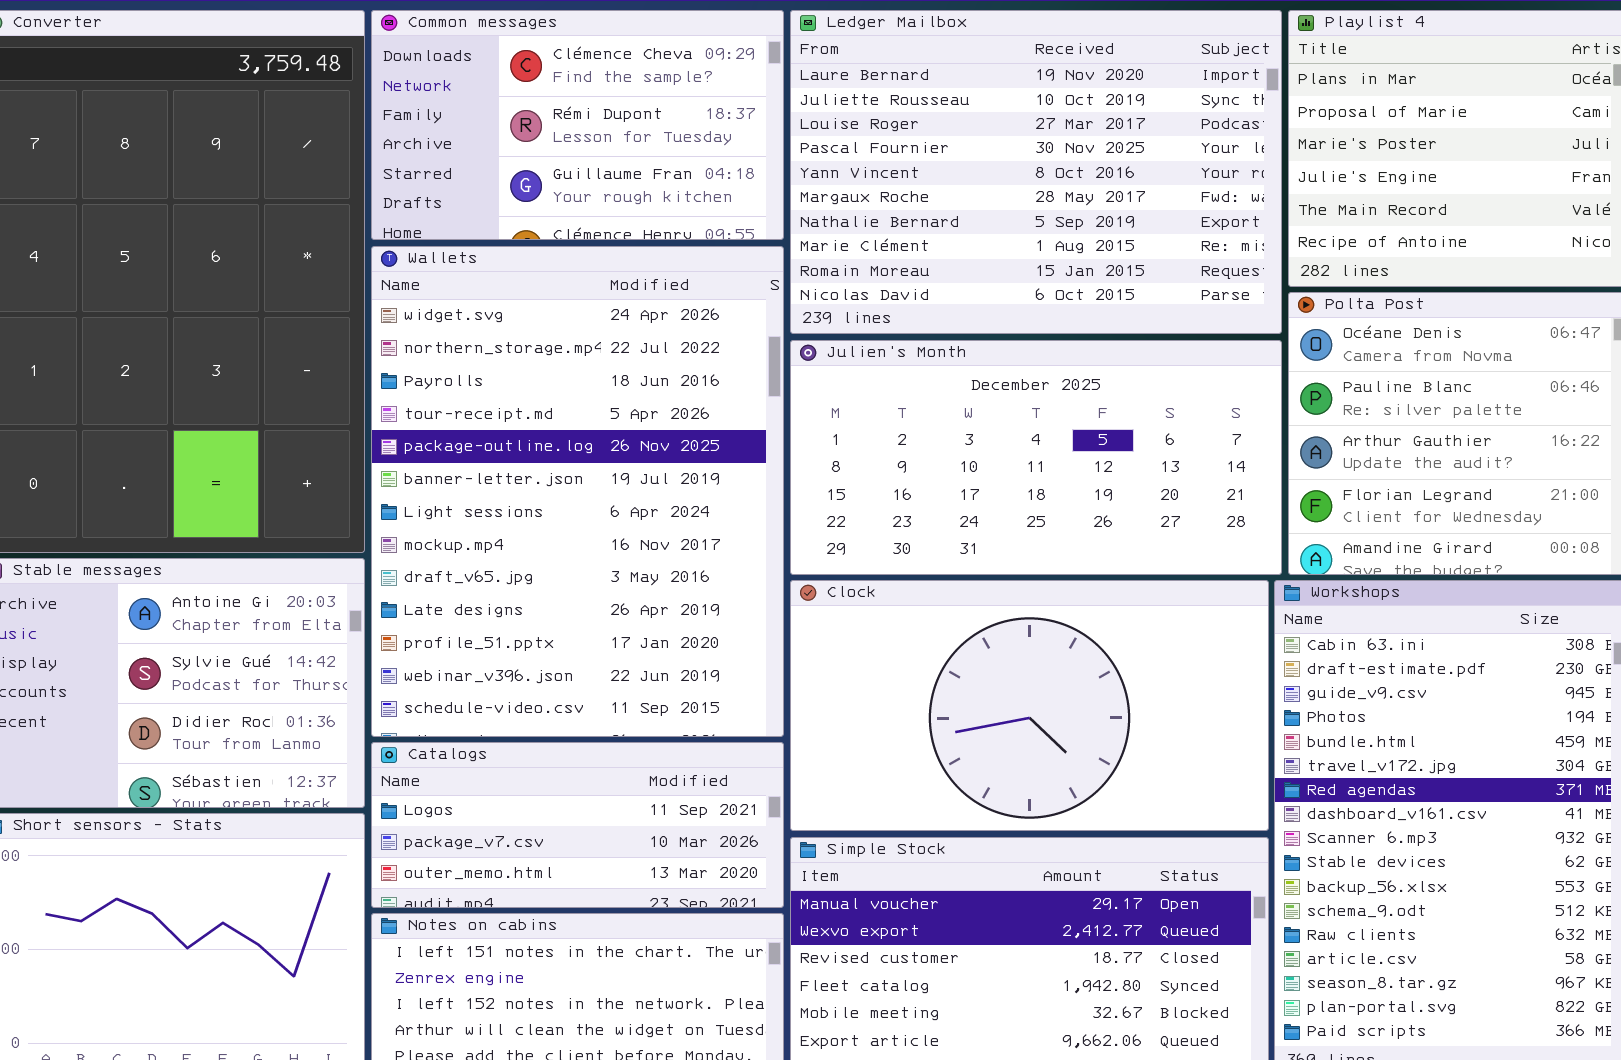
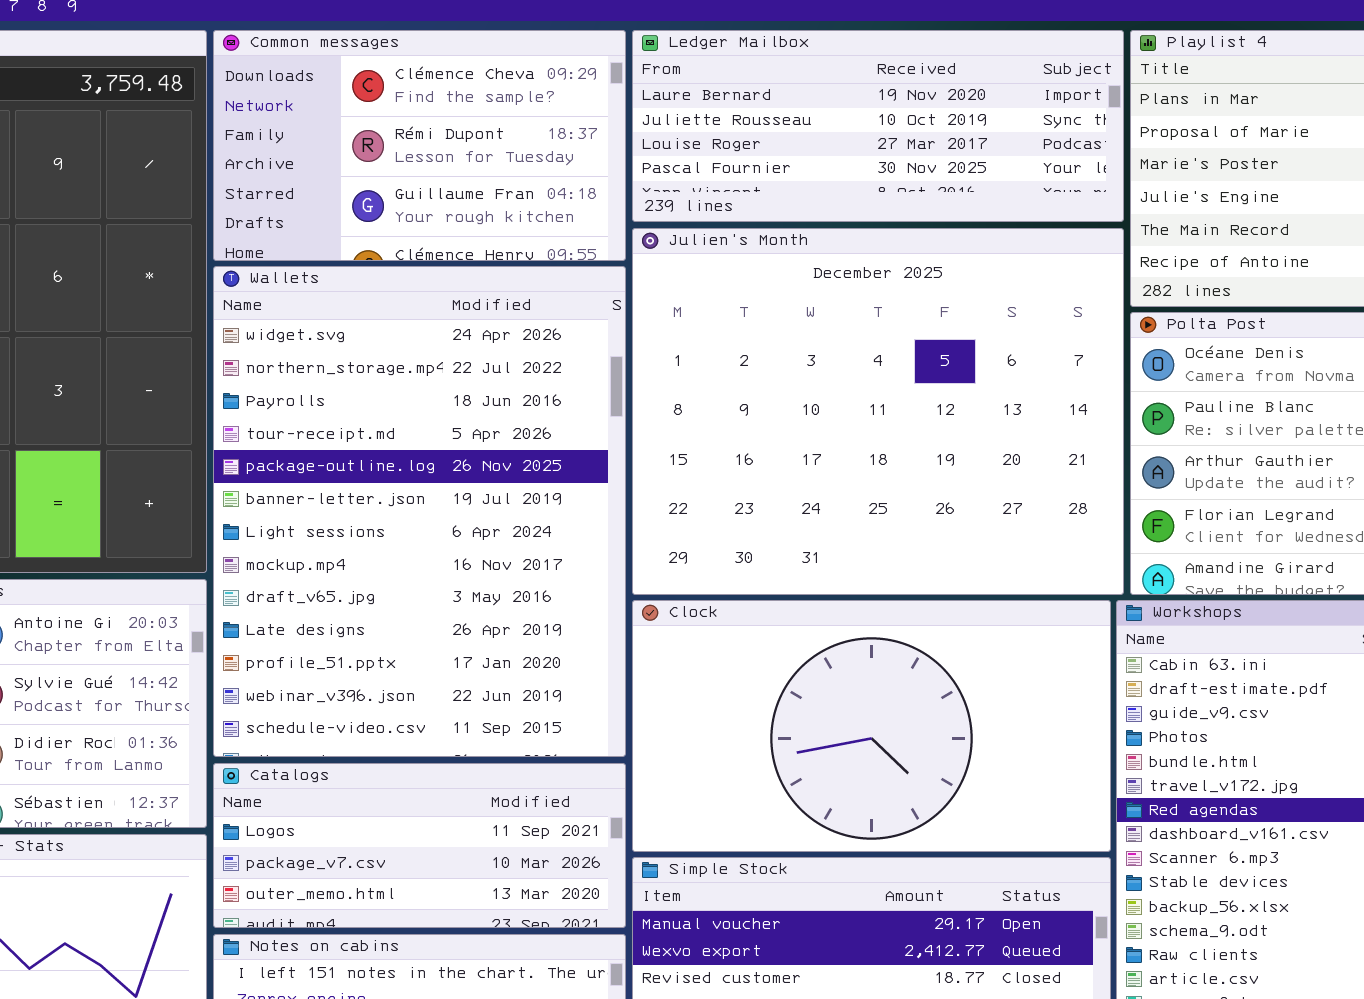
Ledger Mailbox: [790,10,1282,334] -> [632,30,1124,222], resized
Julien's Month: [790,340,1282,575] -> [632,228,1124,595], resized

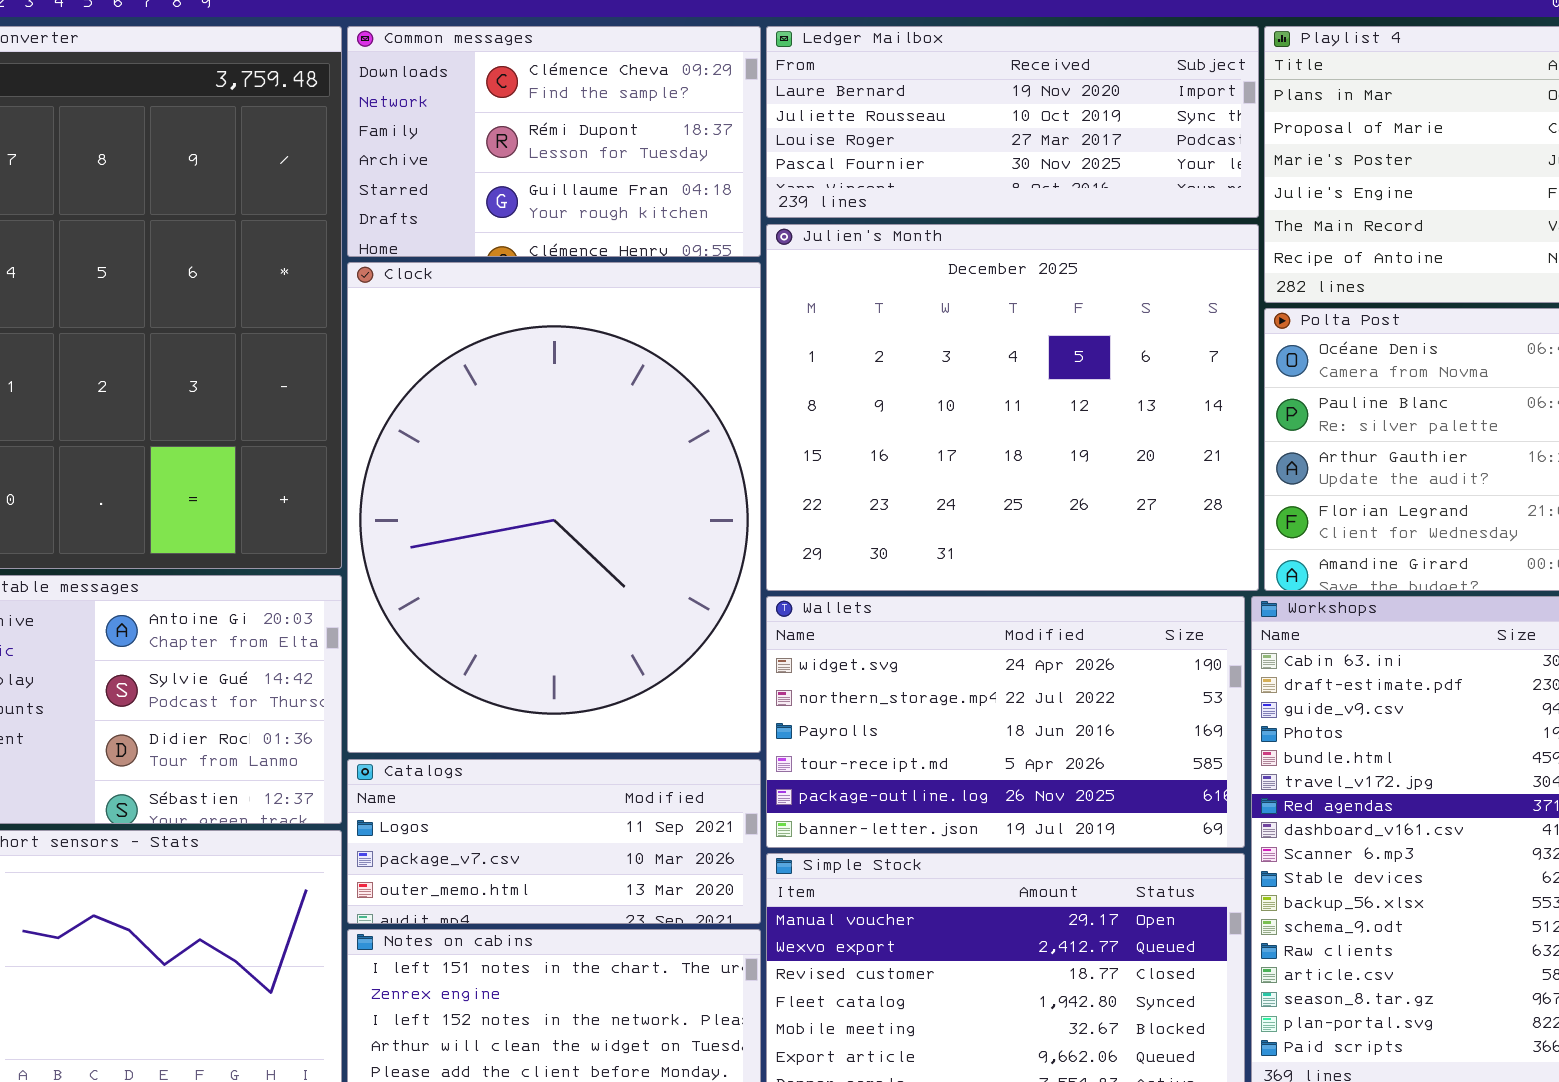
Wallets: [213,266,626,757] -> [766,596,1245,848], moved, resized
Clock: [632,600,1111,852] -> [347,262,761,753], moved, resized

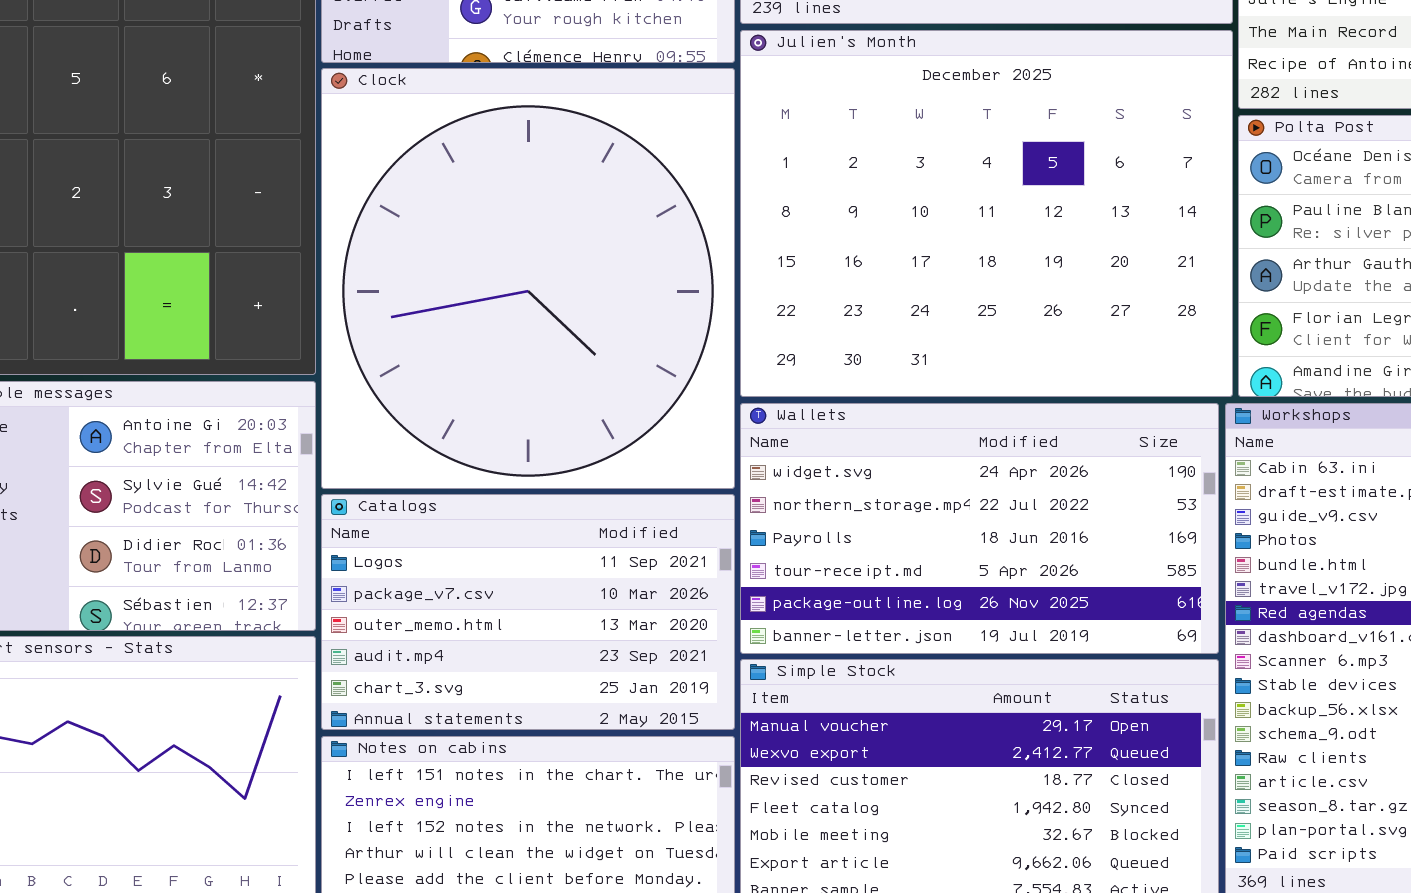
Clock: [347,262,761,753] -> [321,68,735,489], resized
Catalogs: [347,759,761,924] -> [321,494,735,730], resized

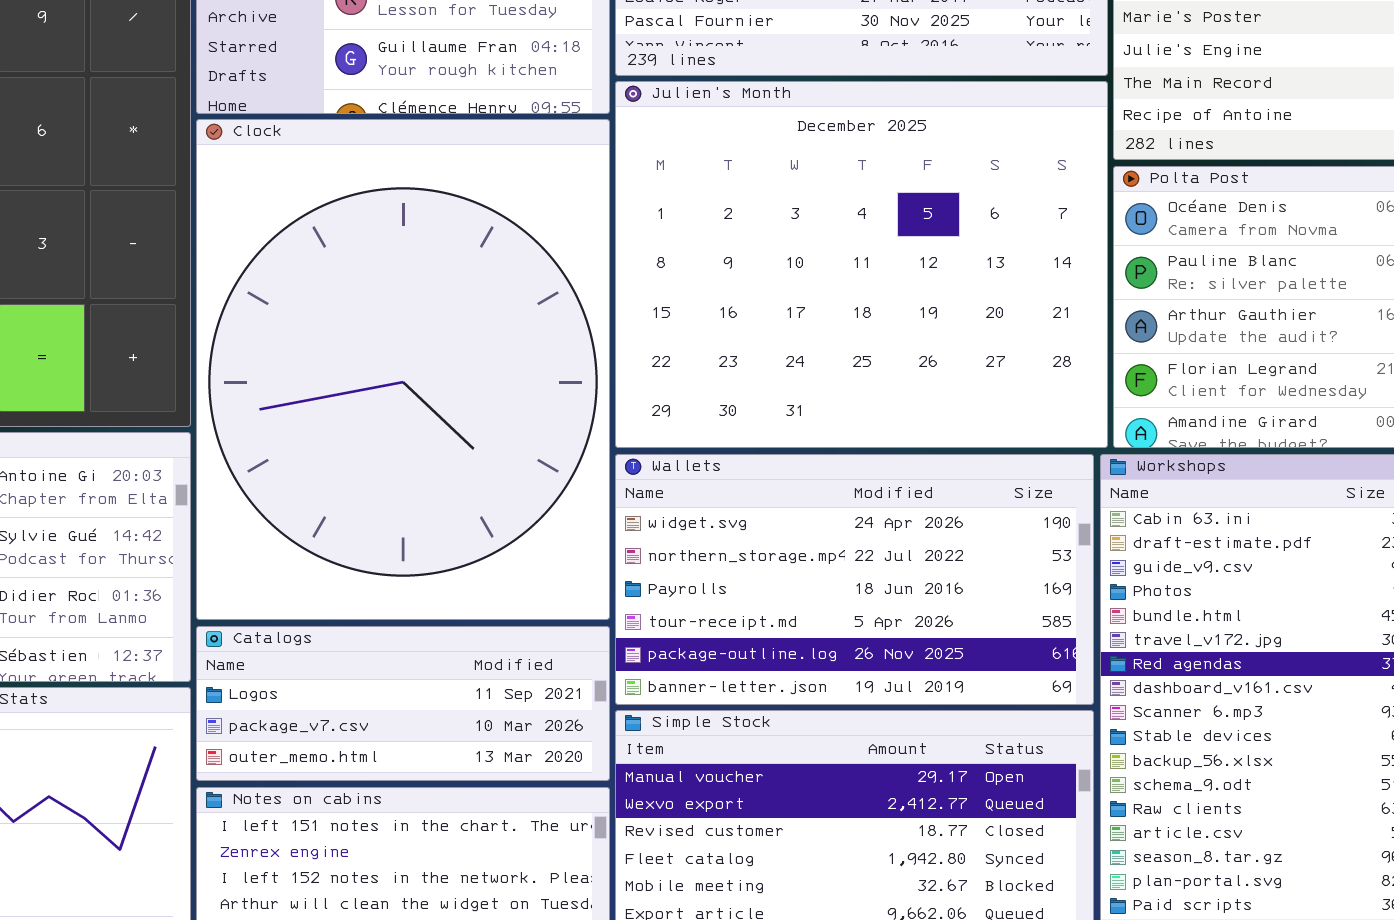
Clock: [321,68,735,489] -> [196,119,610,620], resized
Catalogs: [321,494,735,730] -> [196,626,610,781], resized

